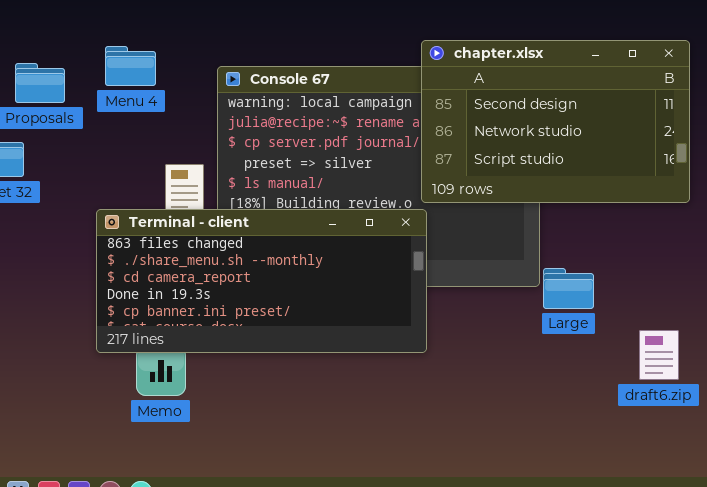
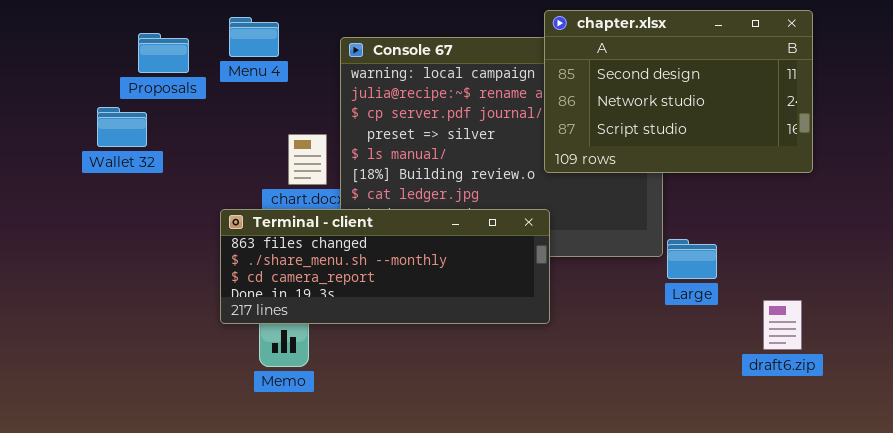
Terminal - client: [96,209,427,353] -> [220,209,550,324], resized

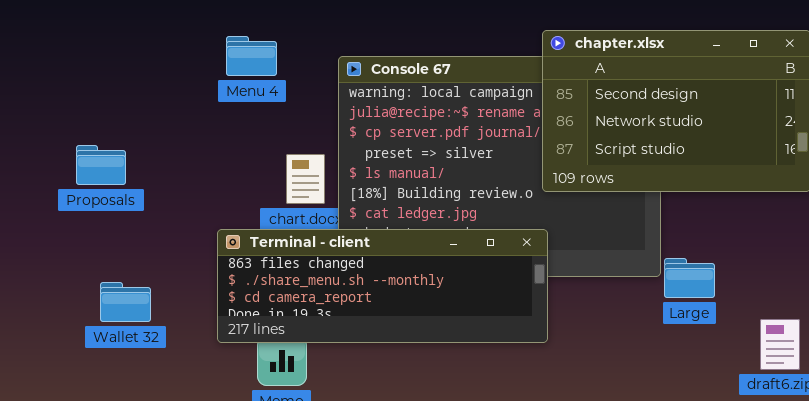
Proposals: [138,33,189,73] -> [76,145,126,185], moved
Wallet 32: [97,107,147,147] -> [100,282,151,322], moved

